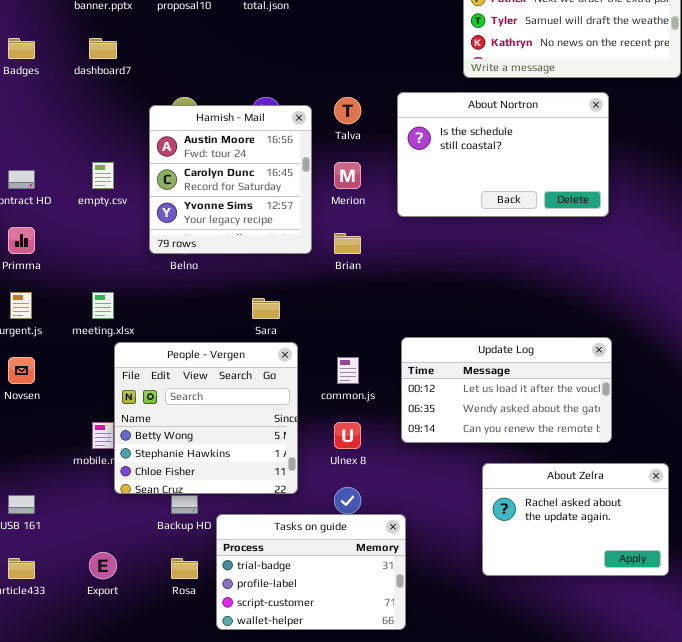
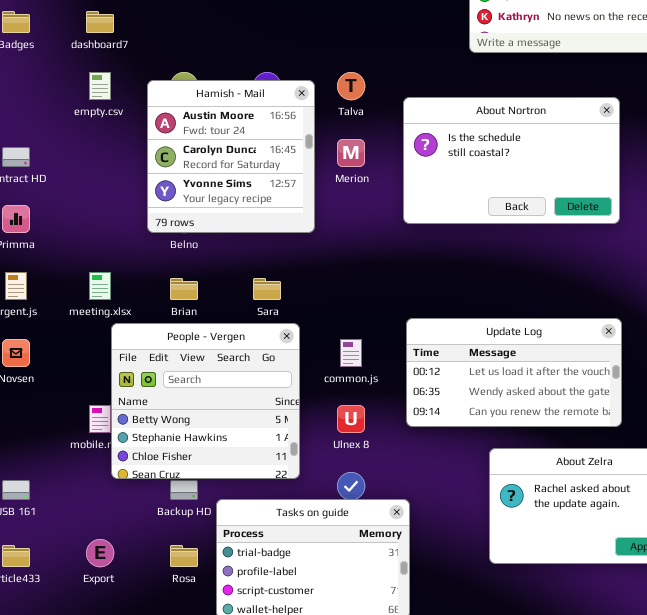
About Nortron: [397,92,609,217] -> [403,97,620,224], moved
empty.csv: [92,162,114,189] -> [89,72,111,100], moved
Brian: [334,233,361,254] -> [170,278,198,300], moved

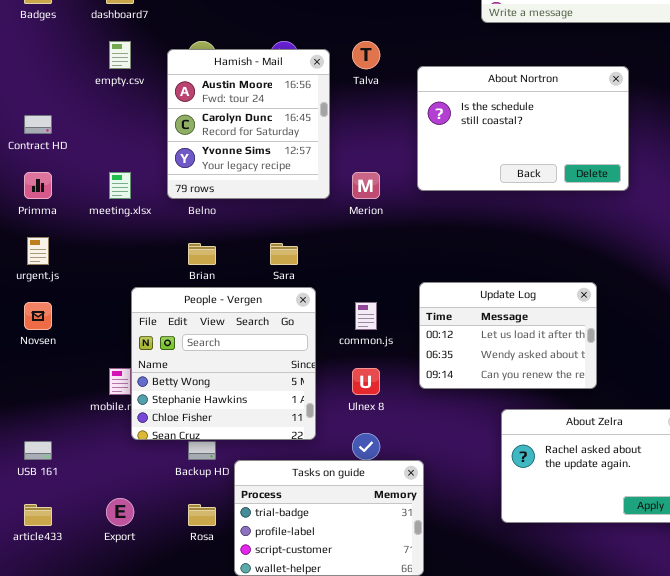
Merion: [337,139,365,167] -> [352,172,380,199], moved
meeting.xlsx: [89,272,111,300] -> [109,172,131,199], moved
Update Log: [406,318,622,427] -> [419,282,597,389], resized

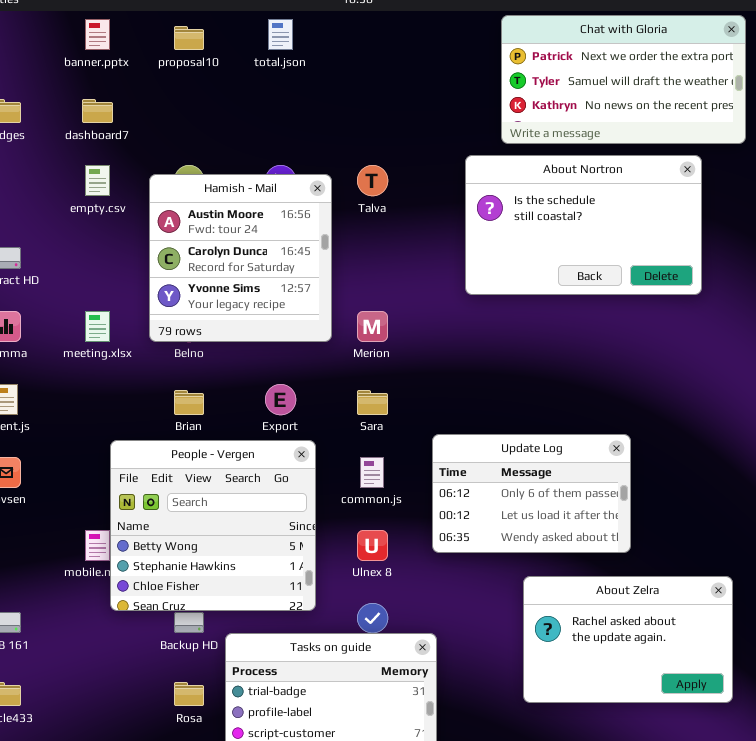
About Nortron: [417,66,629,191] -> [465,155,702,295], moved
Sara: [270,243,298,265] -> [357,390,388,415], moved
Update Log: [419,282,597,389] -> [432,434,631,553], scrolled up 1 row
Export: [106,498,134,526] -> [265,384,296,415], moved

